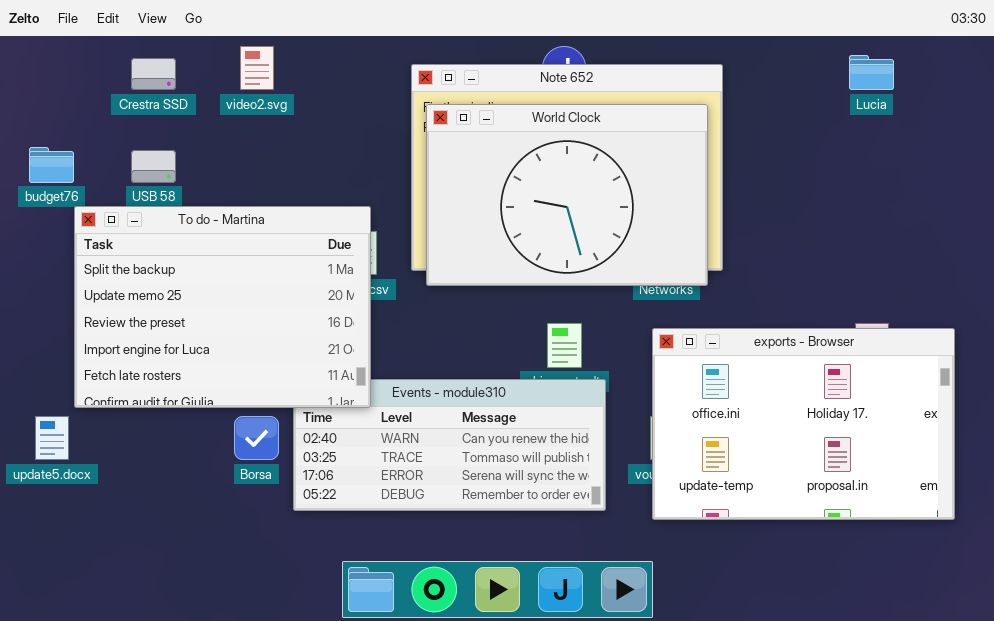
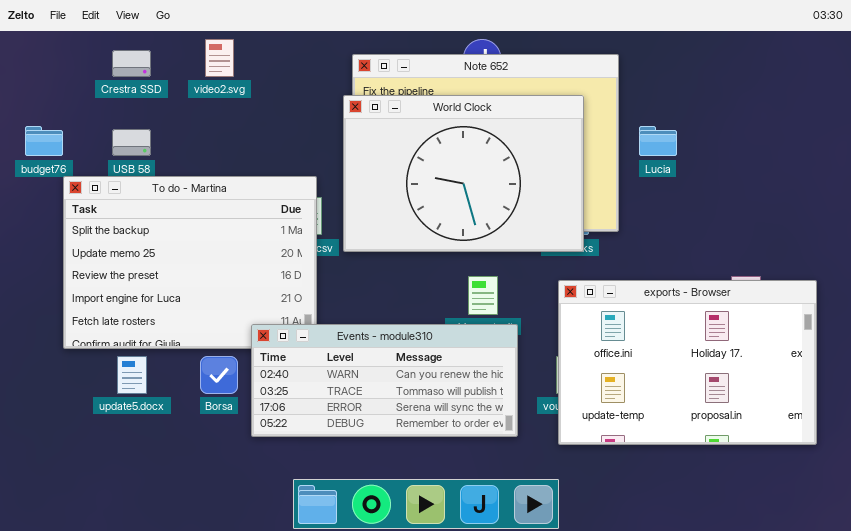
Lucia: [849,55,894,90] -> [639,126,677,156], moved
World Clock: [426,104,708,286] -> [343,95,584,252], moved
Events - module310: [293,379,606,511] -> [251,324,518,437], raised
update5.docx: [35,416,69,460] -> [117,356,147,394], moved

